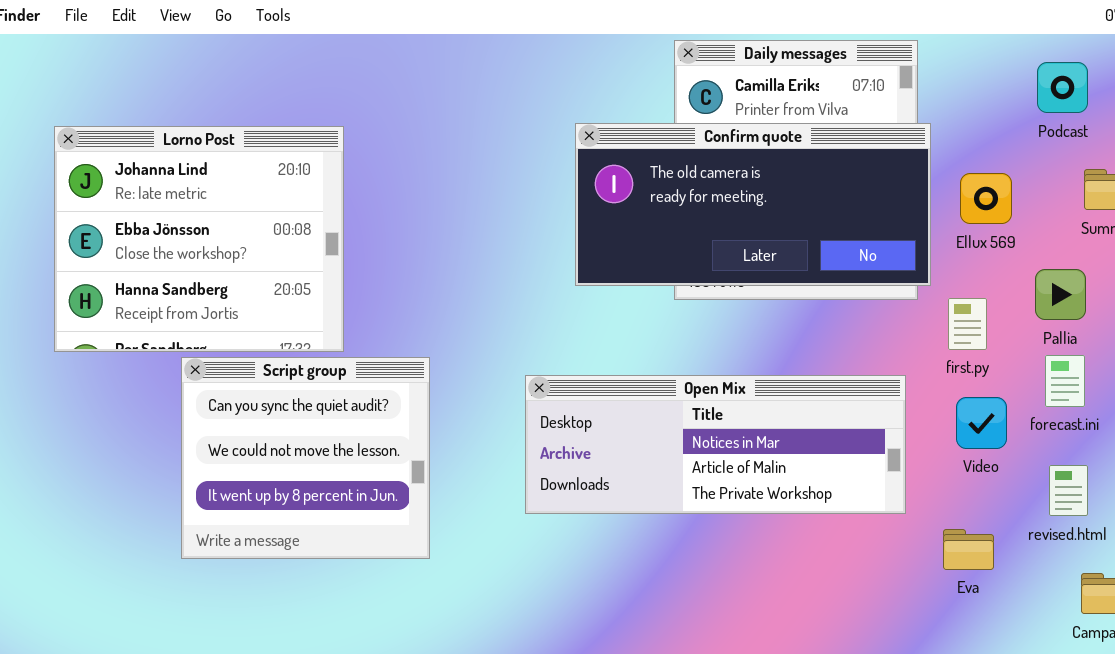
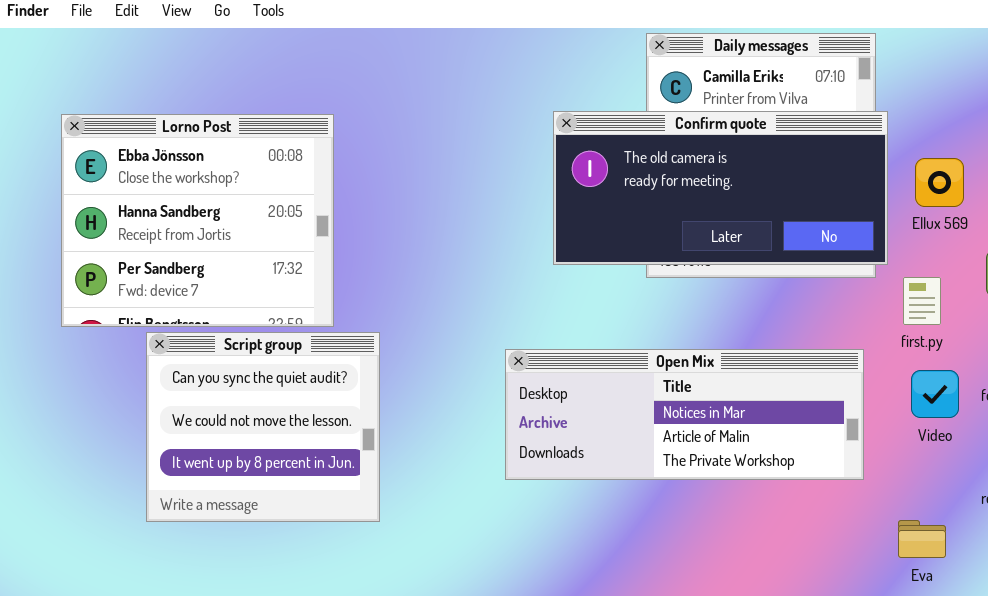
Lorno Post: [54,126,344,352] -> [61,114,334,327], scrolled down 1 row
Script group: [181,357,430,559] -> [146,332,380,522], moved
Eva: [943,529,994,570] -> [898,520,946,558], moved

